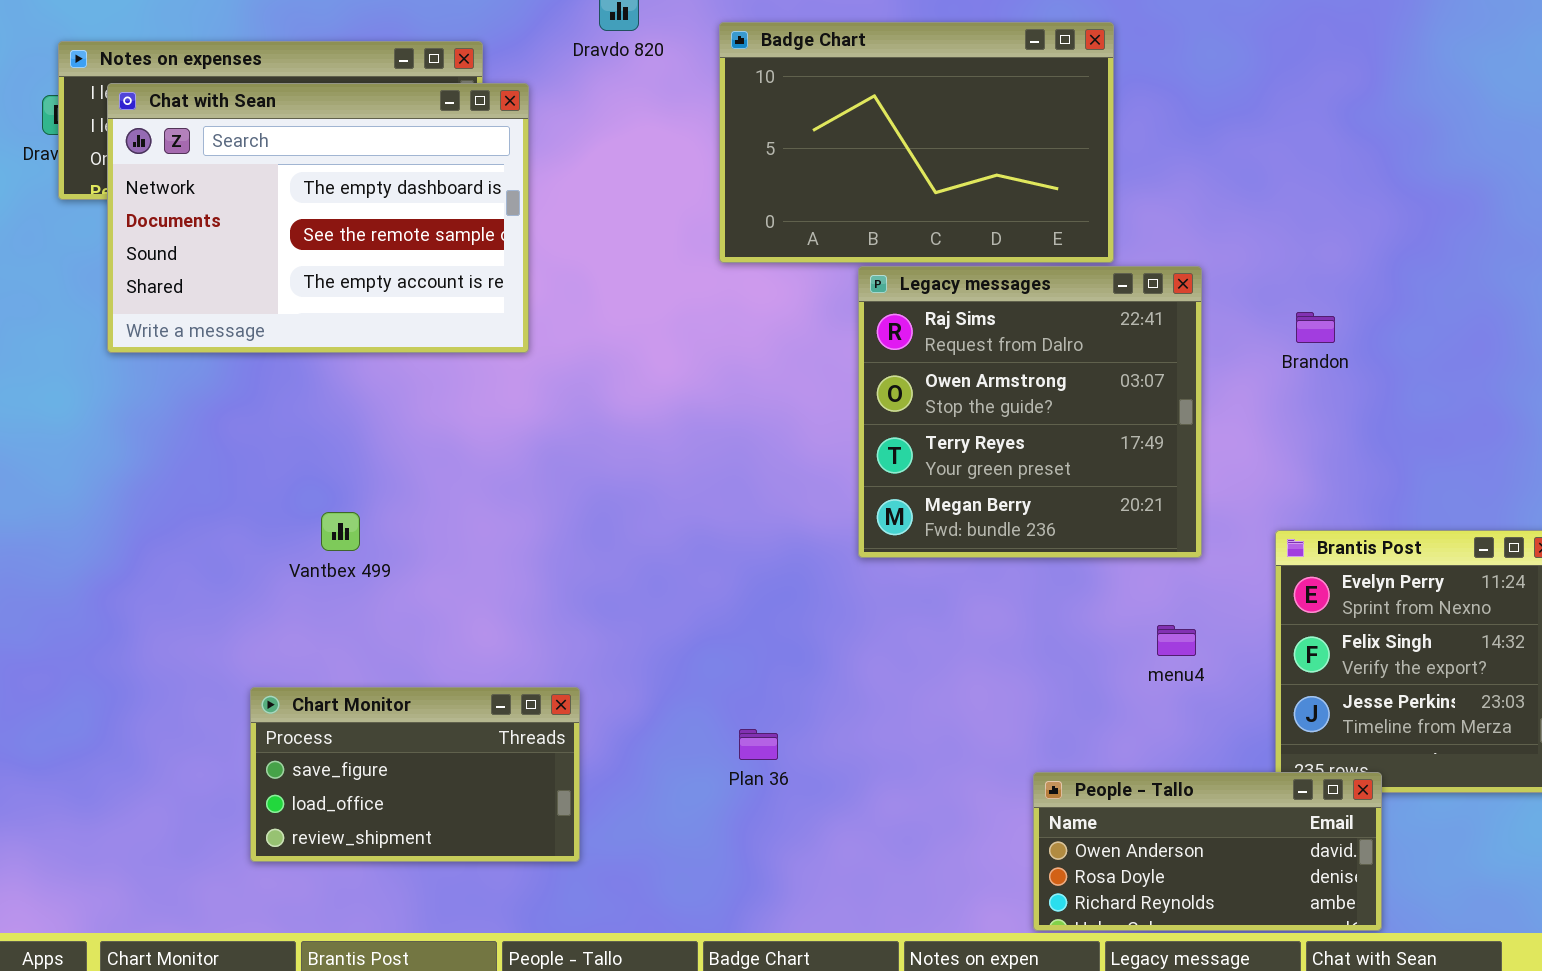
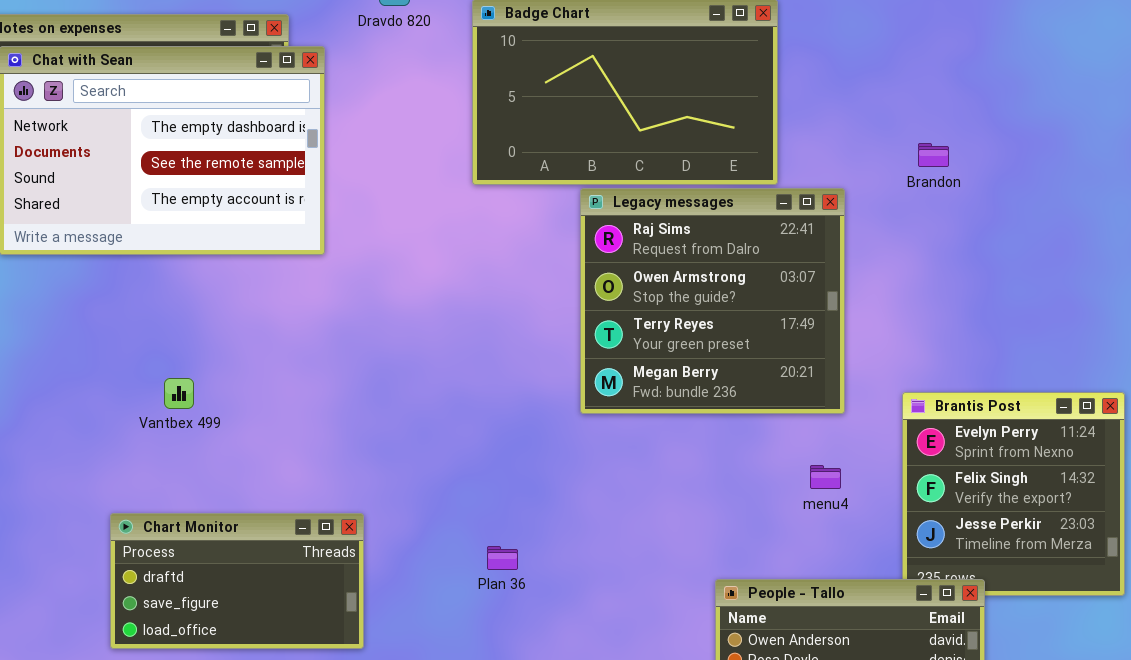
Brandon: [1296,312,1335,343] -> [918,143,949,167], moved
Chart Monitor: [250,687,580,862] -> [110,513,364,649], scrolled up 1 row

